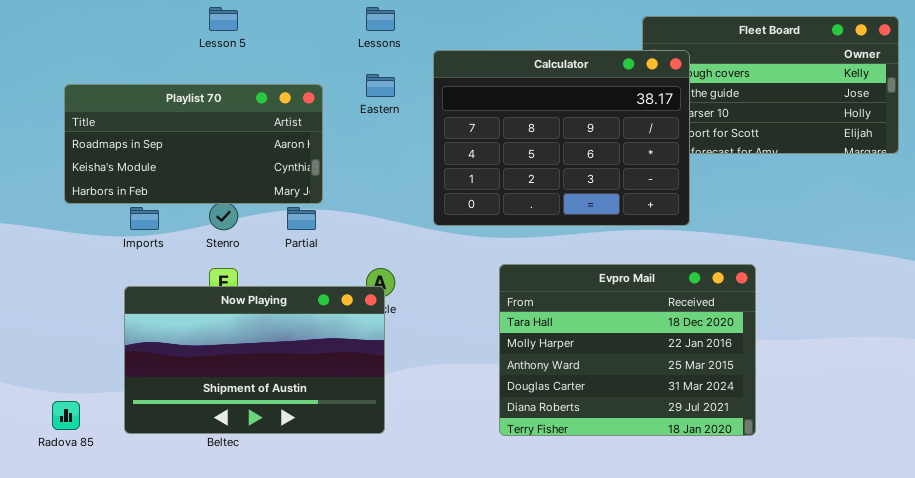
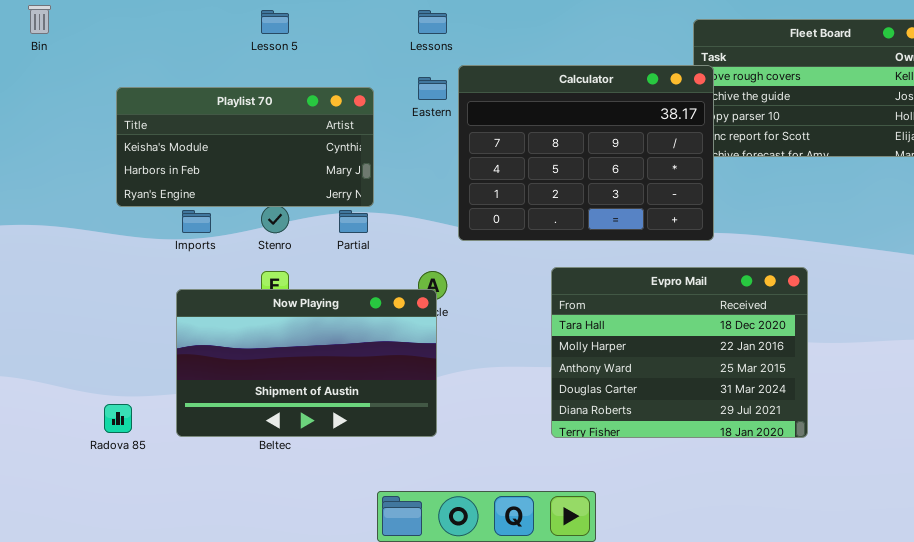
Calculator: [433,50,690,226] -> [458,65,714,241], moved
Playlist 70: [64,84,323,204] -> [116,87,374,207], scrolled down 1 row

